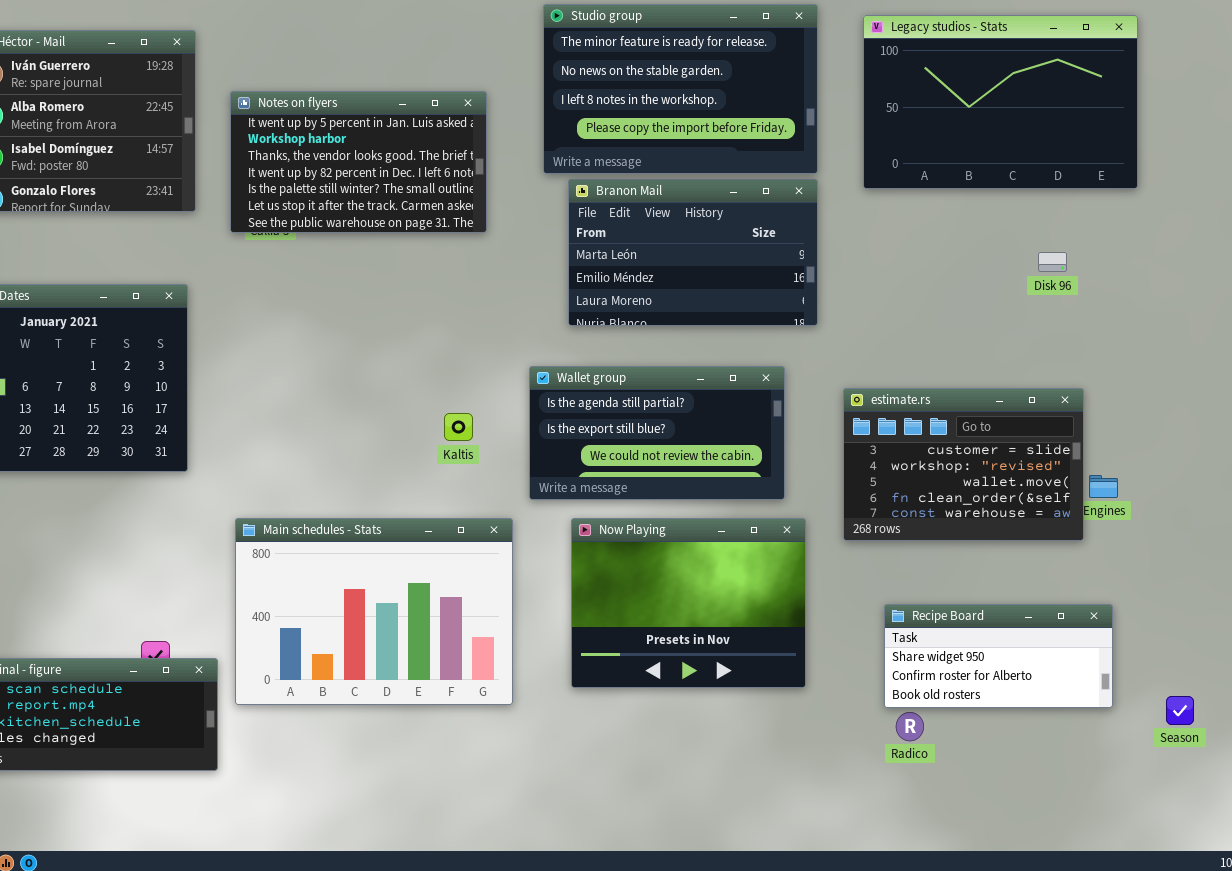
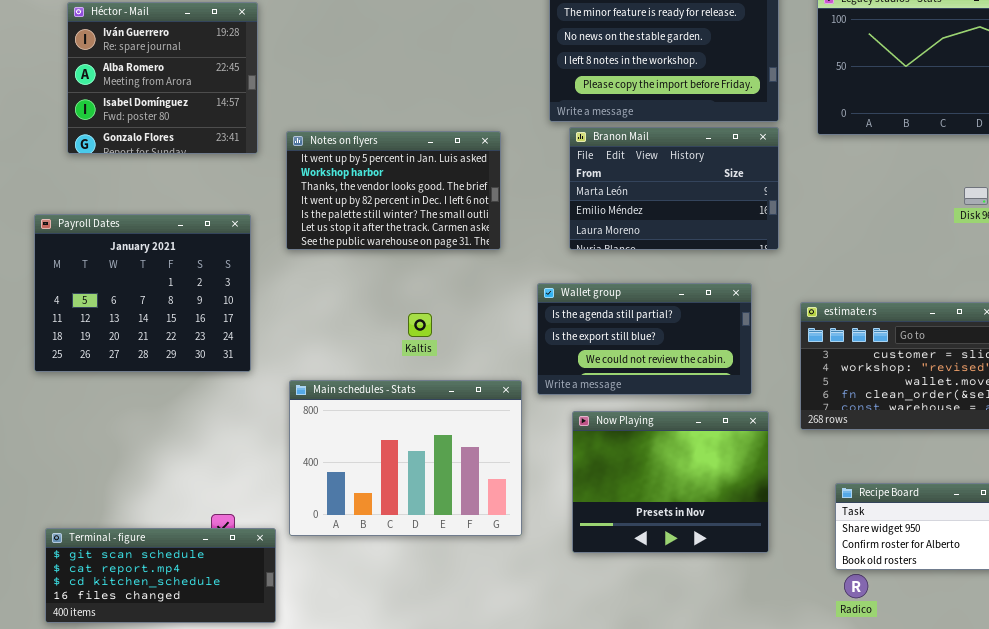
Notes on flyers: [230,91,487,233] -> [286,131,501,250], moved
Kaltis: [444,413,473,441] -> [408,313,432,337], moved
Main schedules - Stats: [235,518,513,705] -> [289,380,522,536], moved

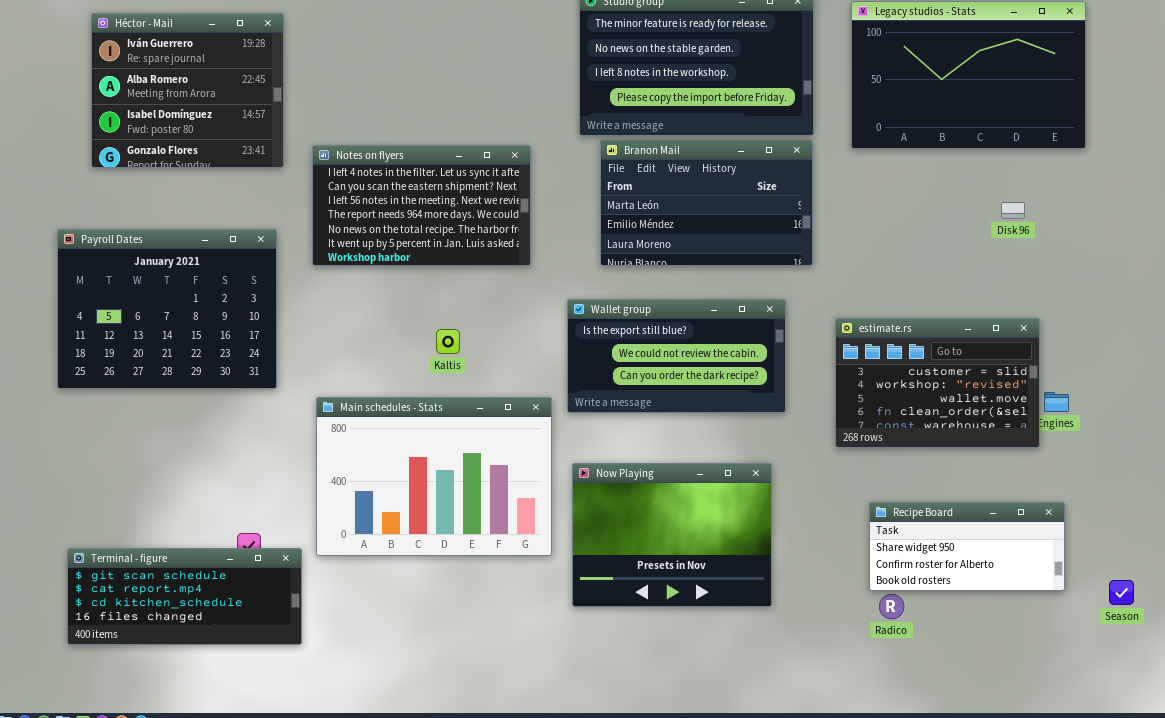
Notes on flyers: [286,131,501,250] -> [312,145,531,266], scrolled up 5 rows
Wallet group: [537,283,752,395] -> [567,299,786,413], scrolled down 1 row
Now Playing: [572,411,769,553] -> [572,463,772,607], moved

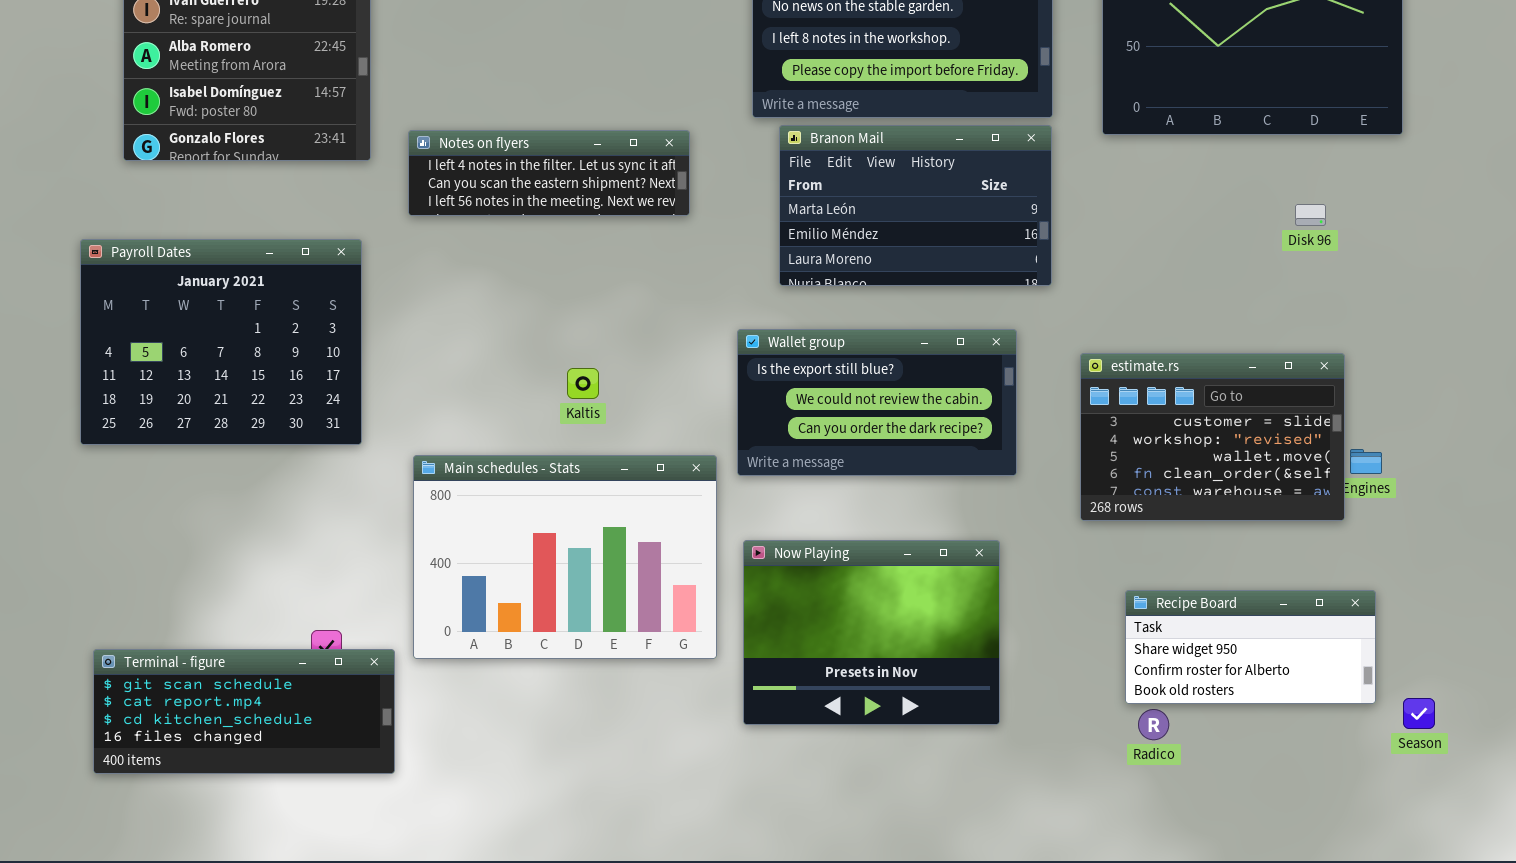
Notes on flyers: [312,145,531,266] -> [408,130,690,216], resized
Season: [1109,580,1134,605] -> [1403,698,1435,729], moved

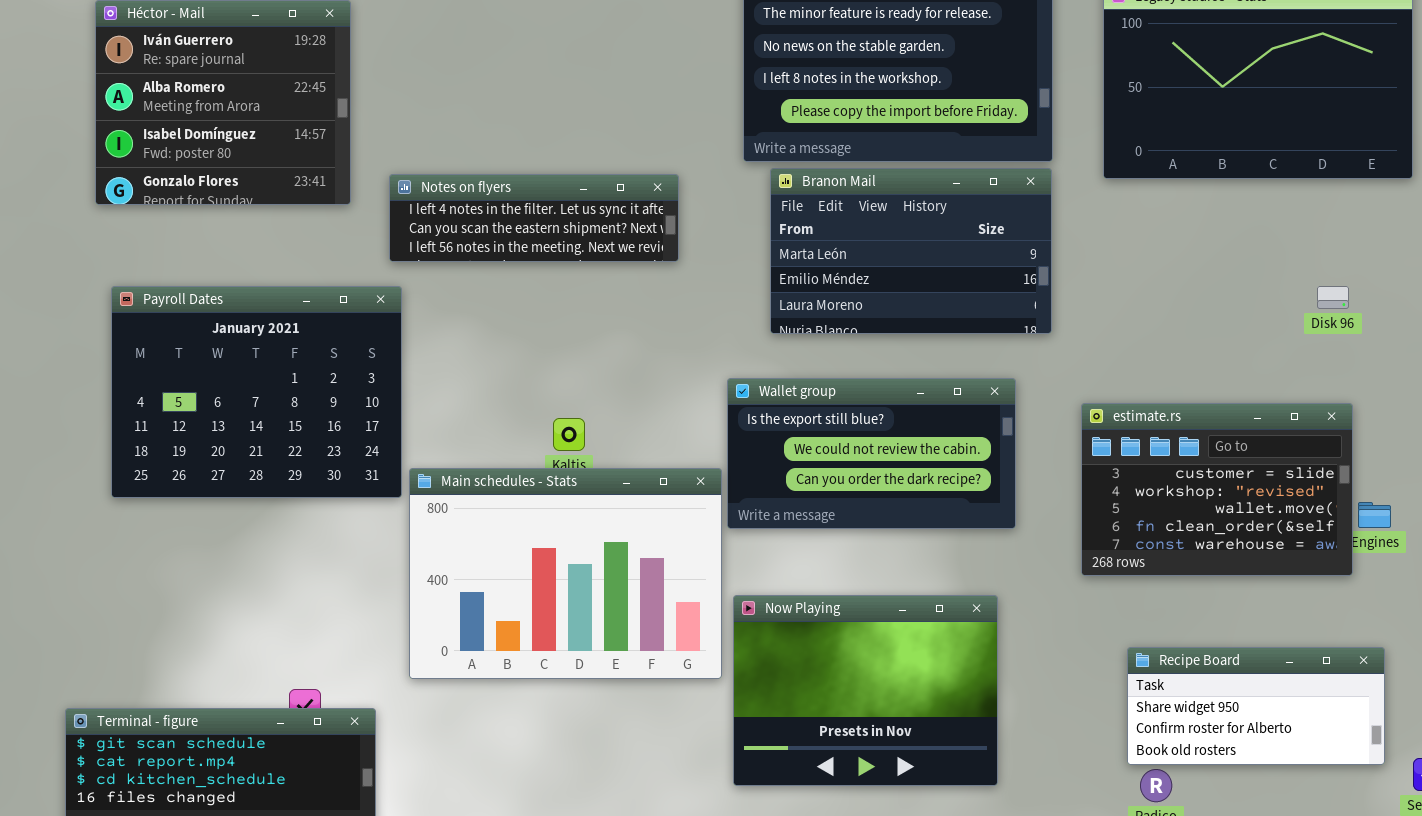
Disk 96: [1295,204,1326,226] -> [1317,286,1349,309], moved
Payroll Dates: [80,239,362,445] -> [111,286,402,498], moved
Main schedules - Stats: [413,455,717,659] -> [409,468,722,679], moved

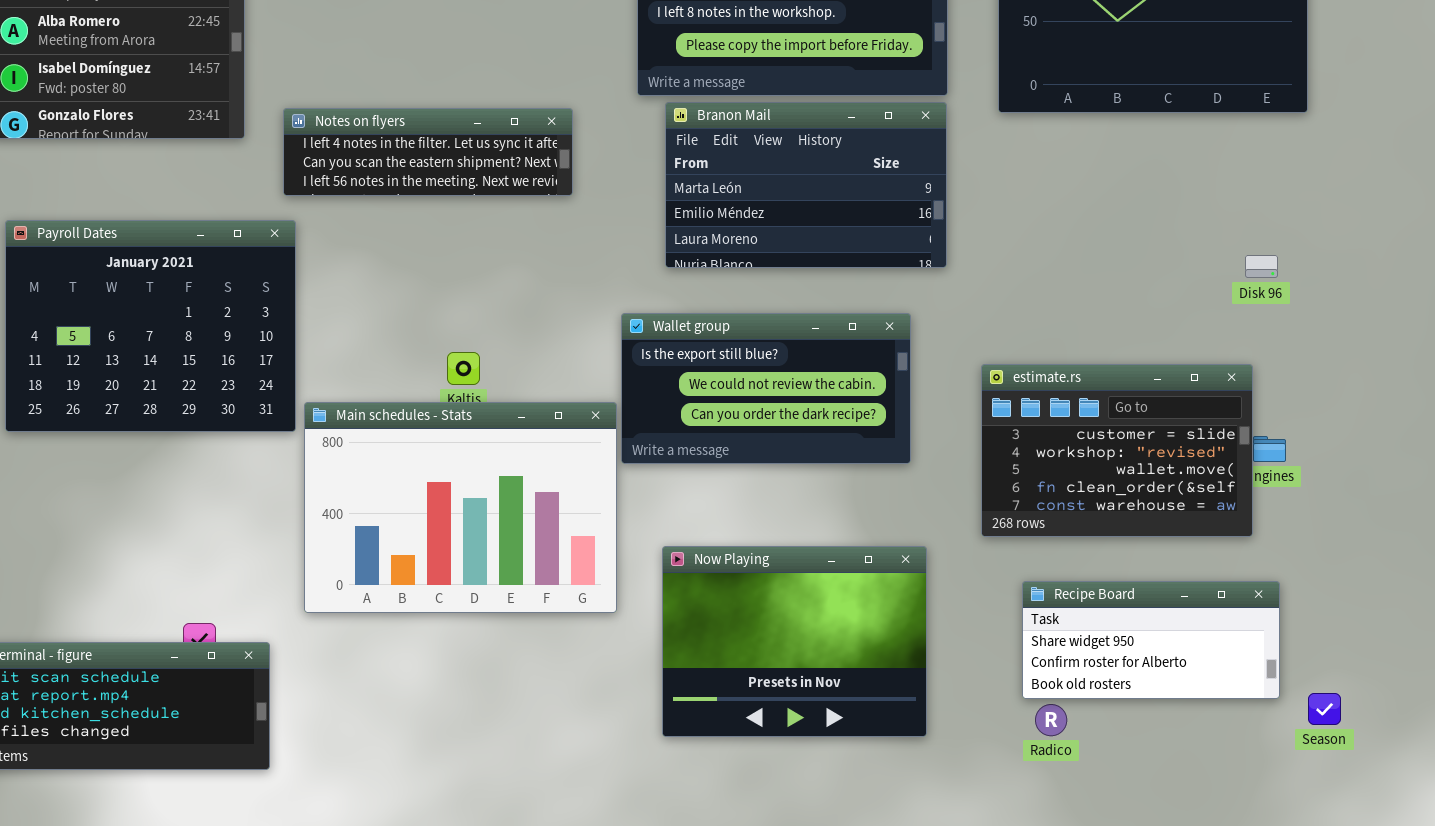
Disk 96: [1317,286,1349,309] -> [1245,255,1278,278], moved
estimate.rs: [1081,403,1353,576] -> [981,364,1253,537], moved
Now Playing: [733,595,998,786] -> [662,546,927,737], moved

